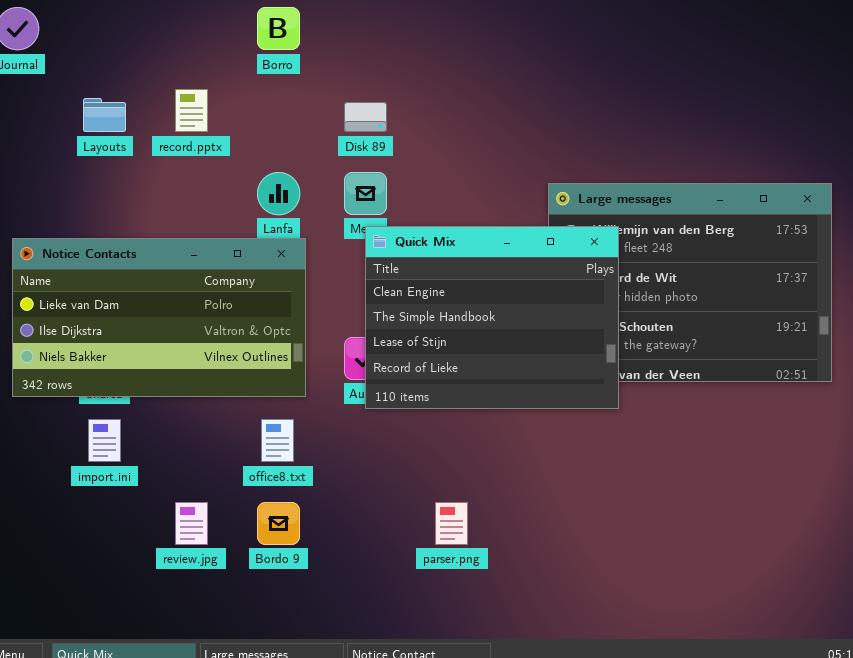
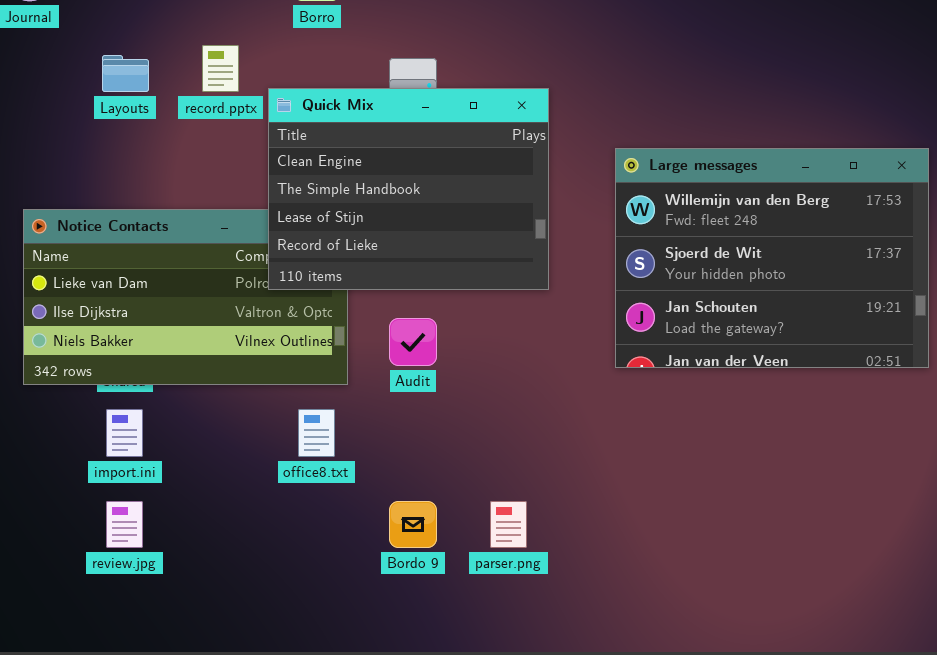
Quick Mix: [365,226,619,409] -> [268,88,549,290], moved
review.jpg: [175,502,208,545] -> [106,501,143,548], moved
Bordo 9: [257,502,300,545] -> [389,501,437,548], moved

